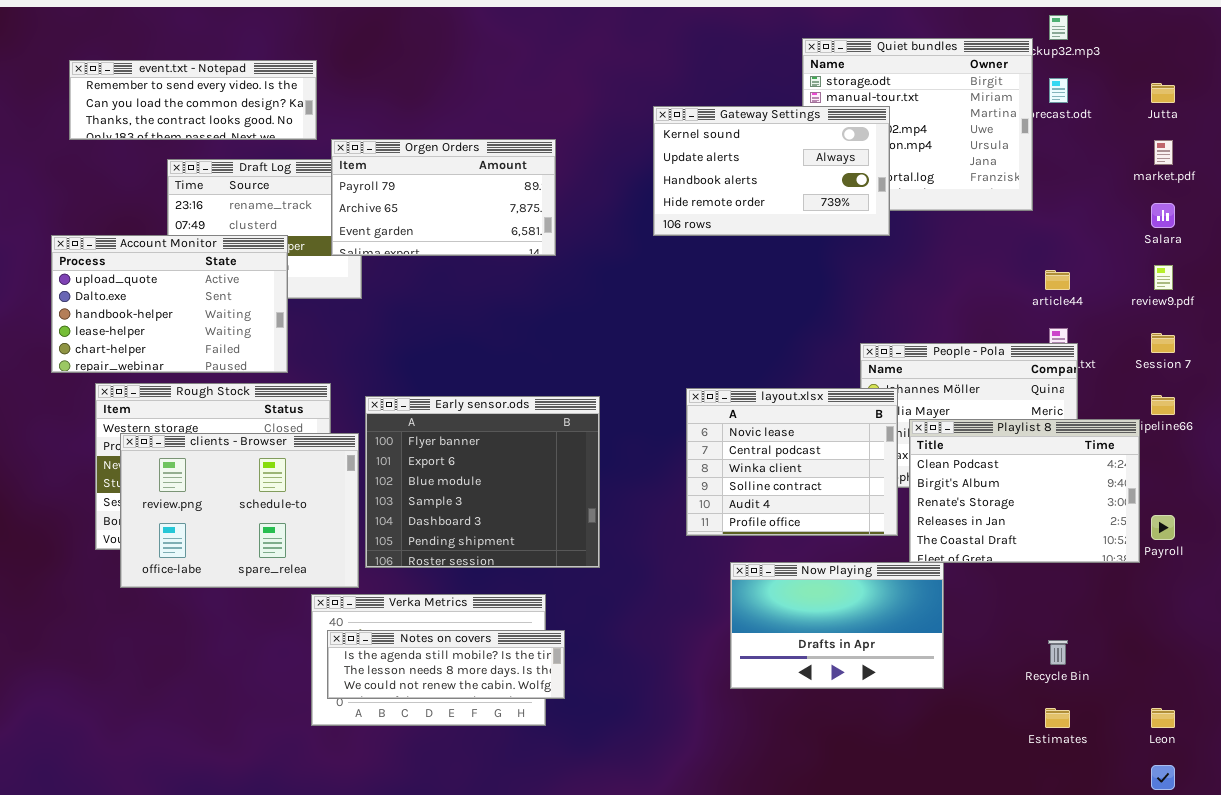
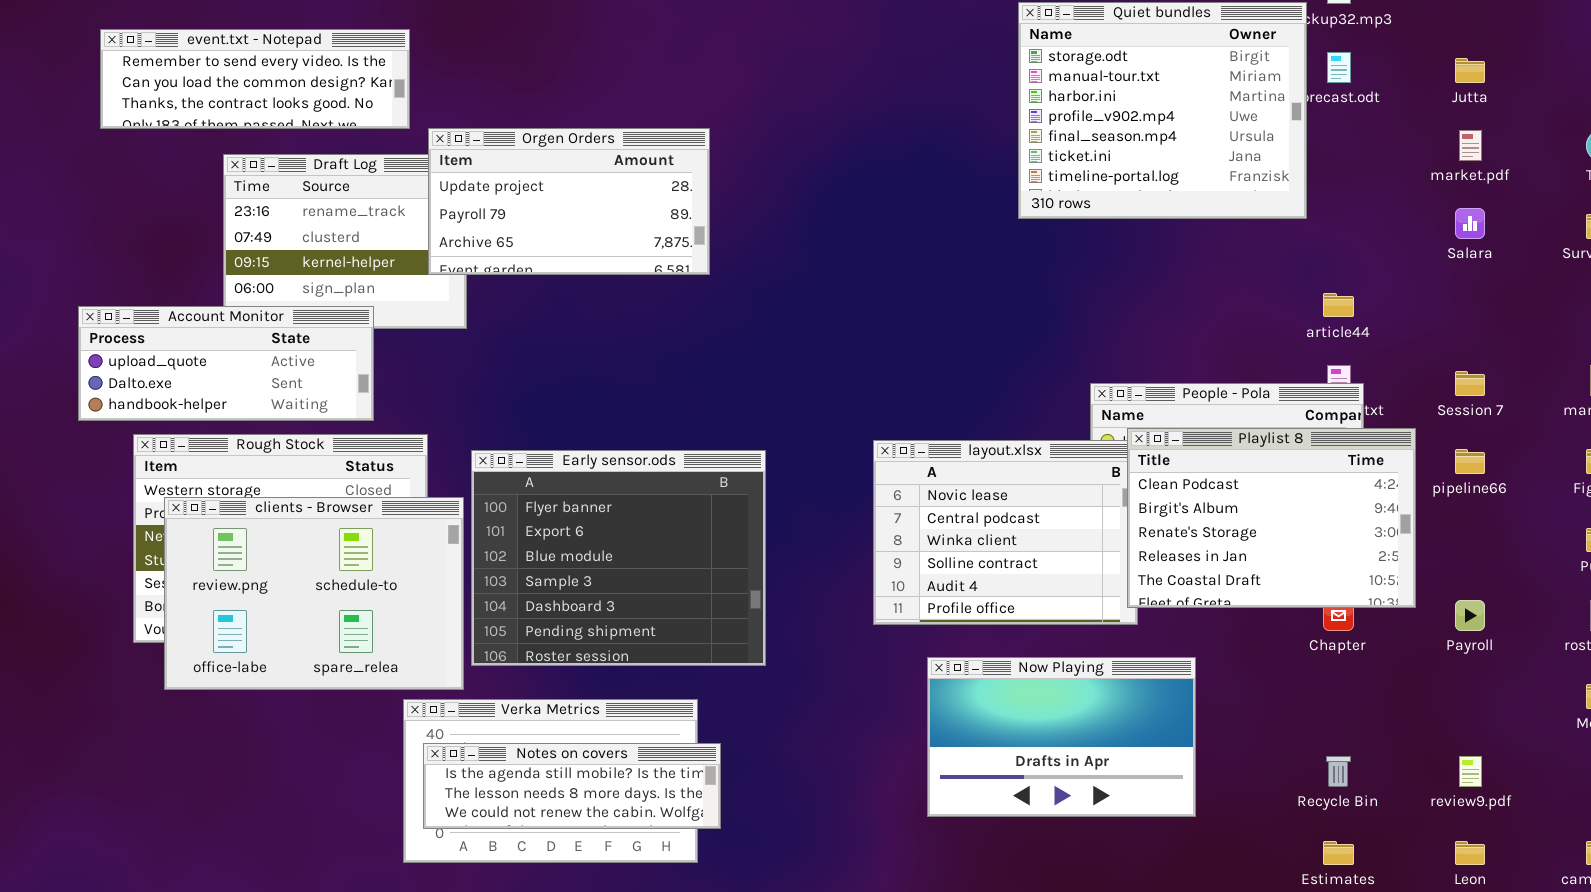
Gateway Settings: [653,106,890,236] -> none, closed
Orgen Orders: [331,139,556,256] -> [428,128,710,275], scrolled up 1 row
Account Monitor: [51,235,288,373] -> [78,306,374,421], resized
review9.pdf: [1154,265,1173,290] -> [1459,756,1482,787], moved
Playlist 8: [909,419,1140,563] -> [1127,428,1416,608], moved

